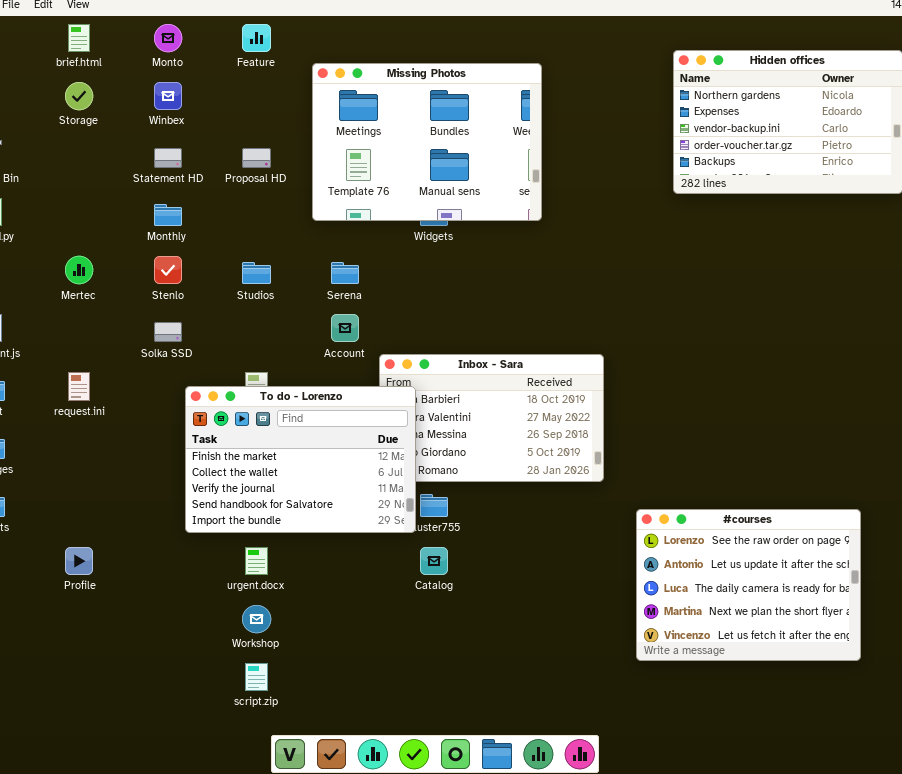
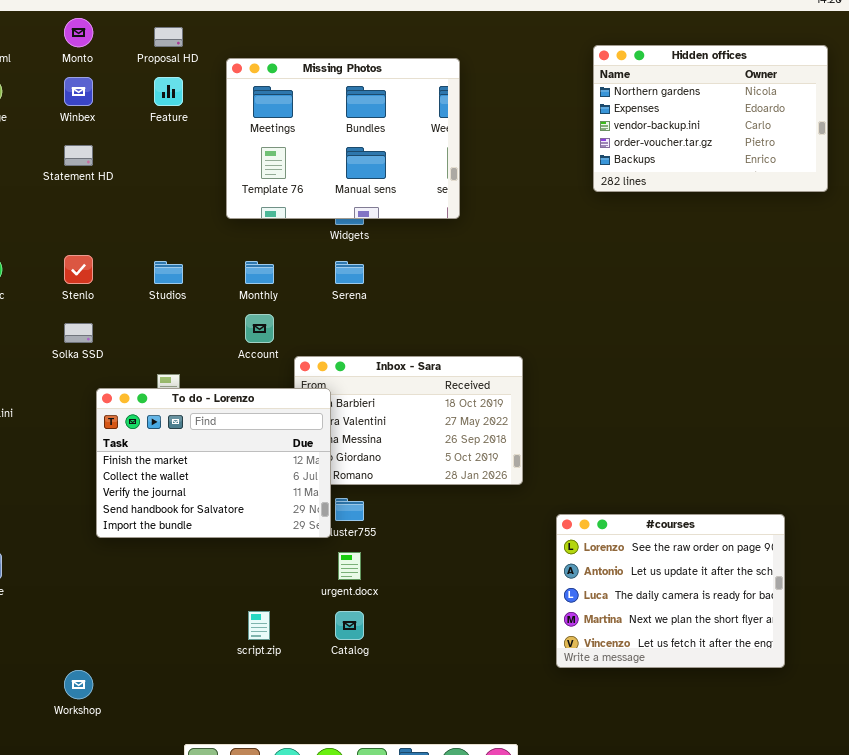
Feature: [242,24,271,52] -> [154,77,183,106], moved
Proposal HD: [242,148,271,168] -> [154,27,183,47], moved
Monthly: [154,204,182,226] -> [245,261,274,284], moved
Serena: [331,262,359,284] -> [335,261,364,284], moved
urgent.docx: [245,547,268,575] -> [338,552,361,580], moved
Catalog: [420,547,448,575] -> [335,611,364,640], moved
Workshop: [242,605,271,633] -> [64,670,93,699], moved
script.zip: [245,663,268,691] -> [248,611,270,640], moved

